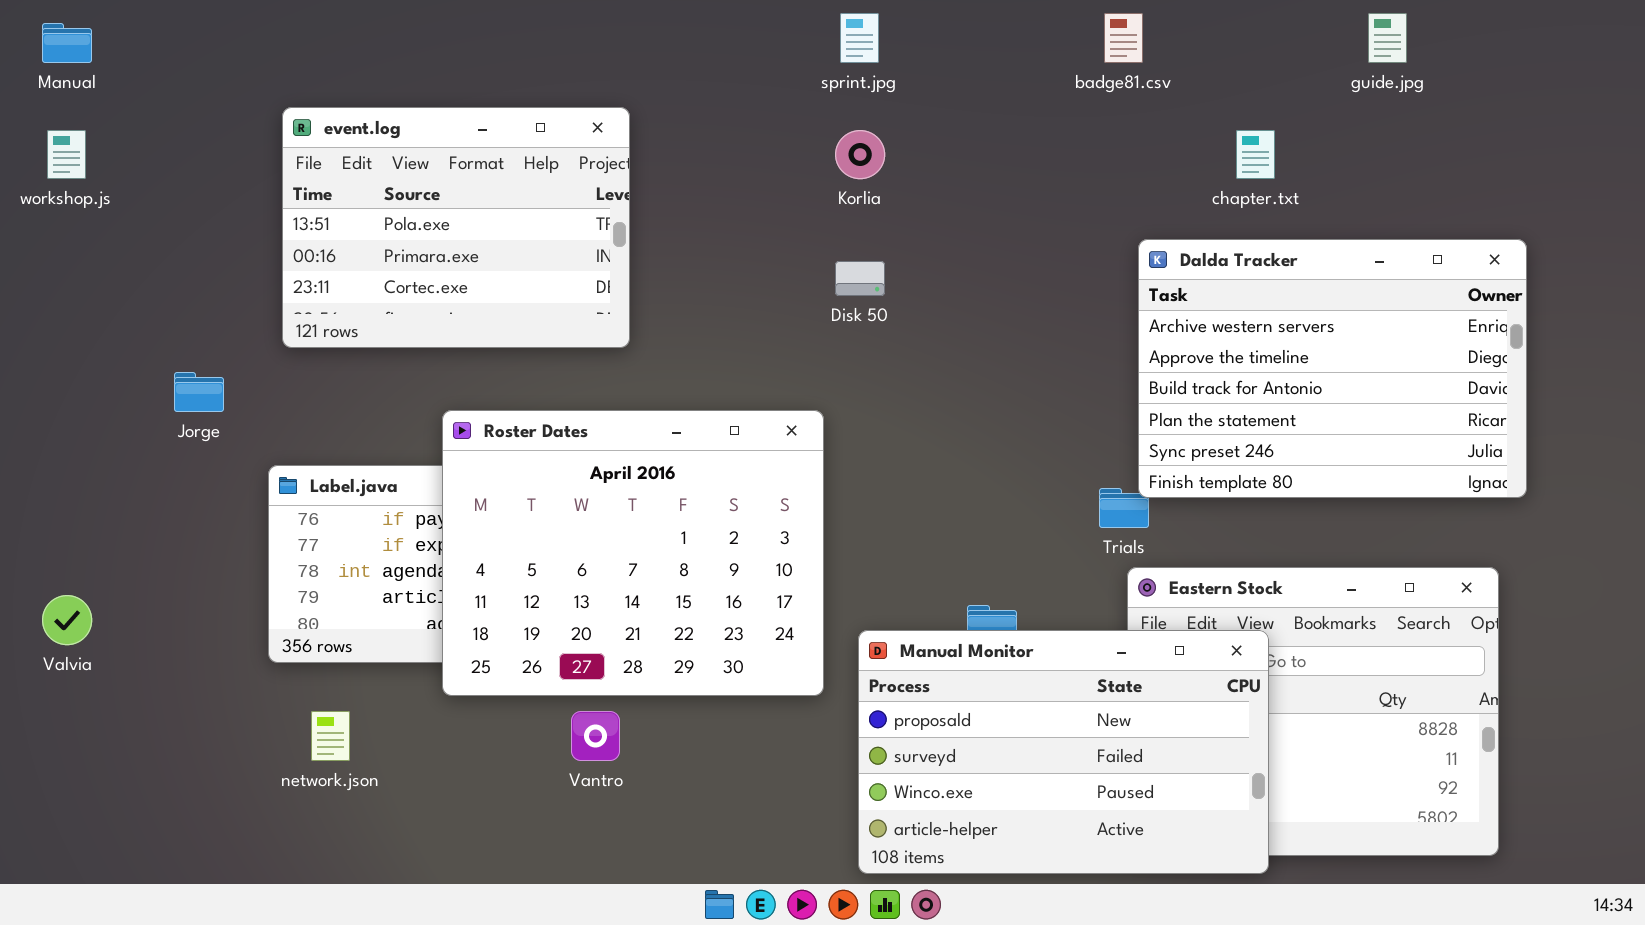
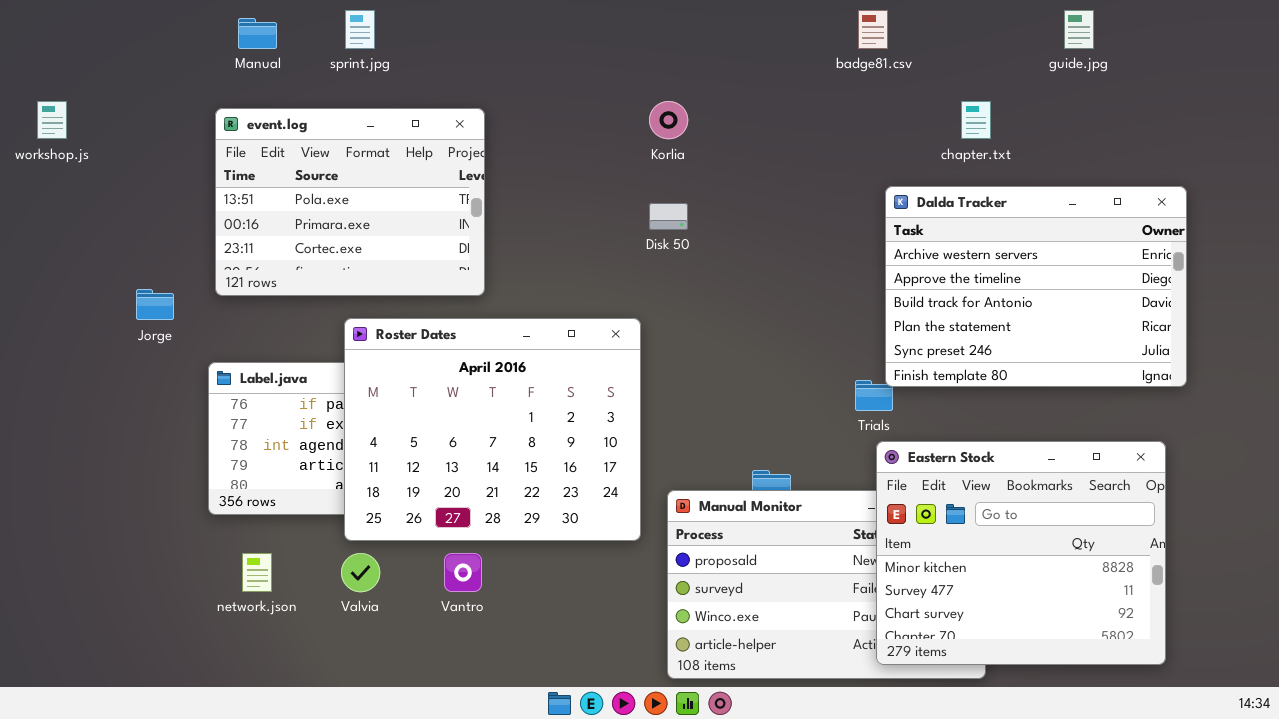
sprint.jpg: [840,13,879,63] -> [345,10,375,49], moved
Manual: [42,23,92,63] -> [238,18,277,49], moved
event.log: [282,107,630,348] -> [215,108,485,296], moved
Eastern Stock: [1127,567,1499,856] -> [876,441,1166,665], raised
Valvia: [42,595,92,645] -> [341,553,380,592], moved

